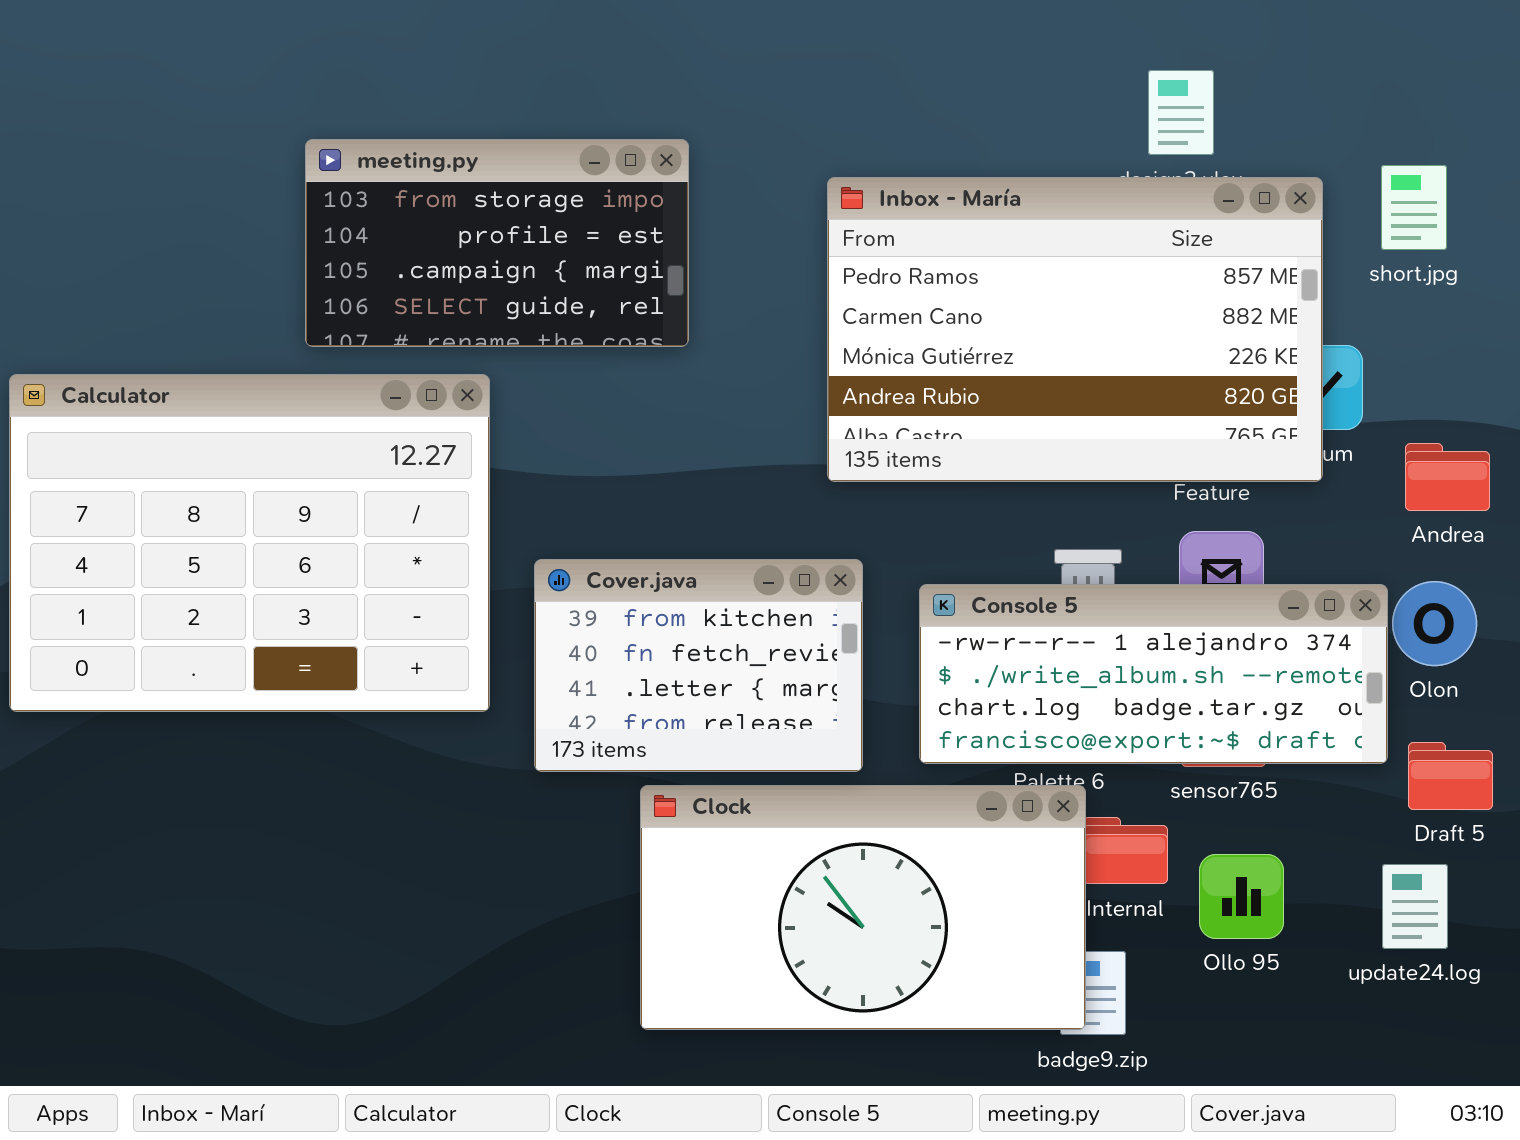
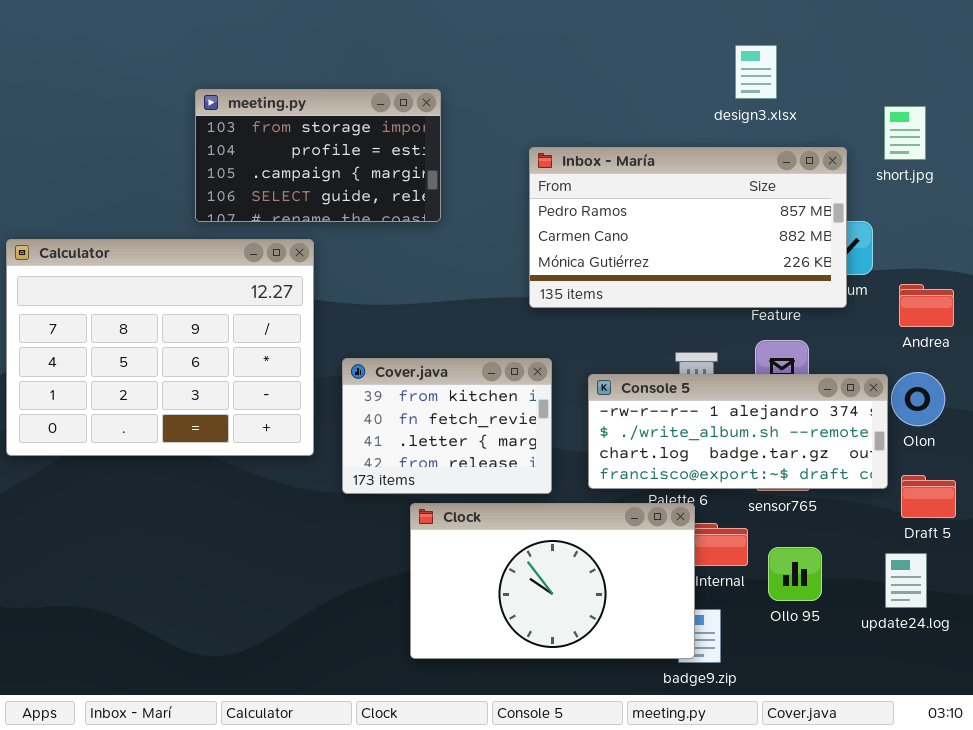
Inbox - María: [827,177,1323,482] -> [529,147,847,308], resized

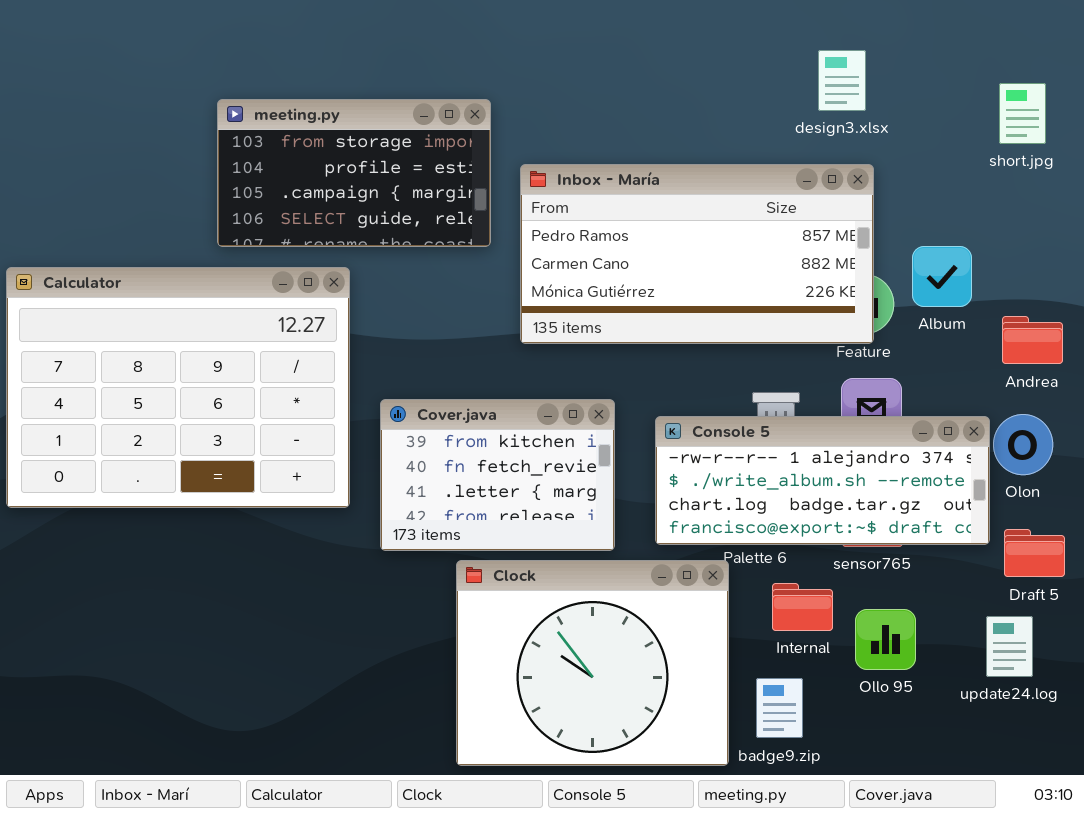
short.jpg: [884,106,926,160] -> [999,83,1046,144], moved
Inbox - María: [529,147,847,308] -> [520,164,874,344], moved
Clock: [410,503,695,659] -> [456,560,729,766], resized

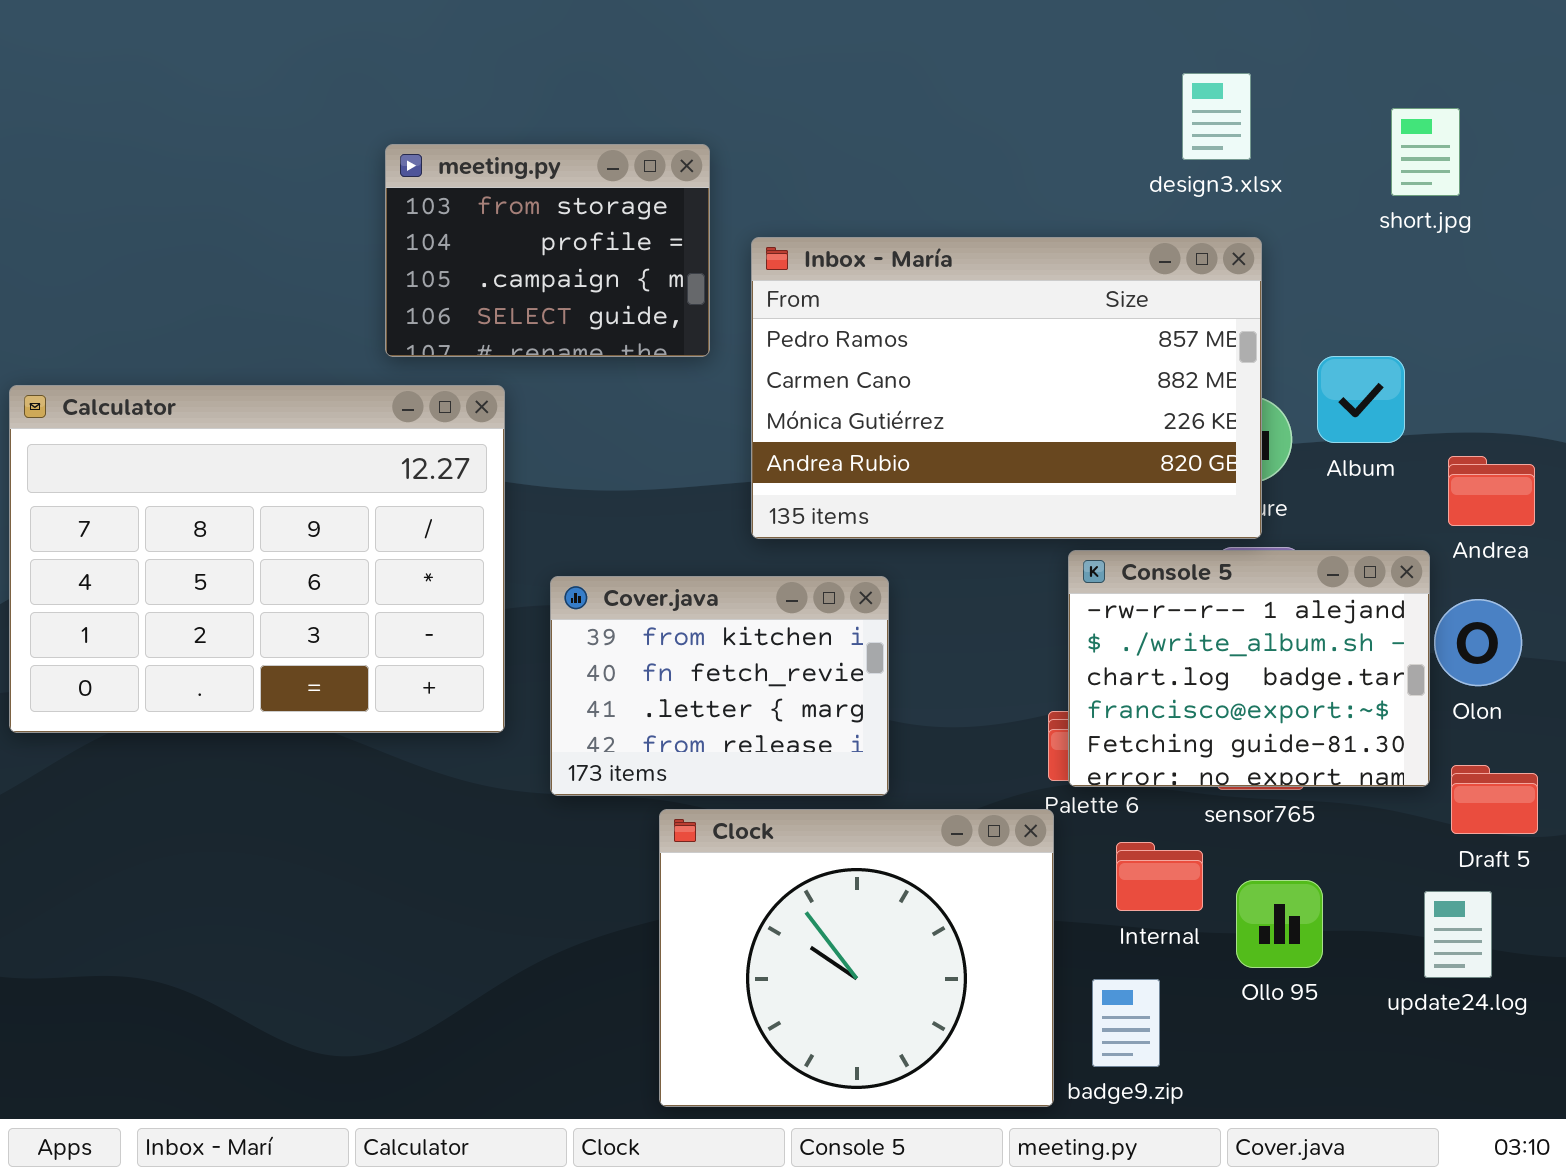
short.jpg: [999,83,1046,144] -> [1391,108,1460,196], moved
meeting.py: [217,99,491,247] -> [385,144,710,357], resized
Inbox - María: [520,164,874,344] -> [751,237,1262,539], resized
Console 5: [655,416,990,545] -> [1068,550,1430,787], resized

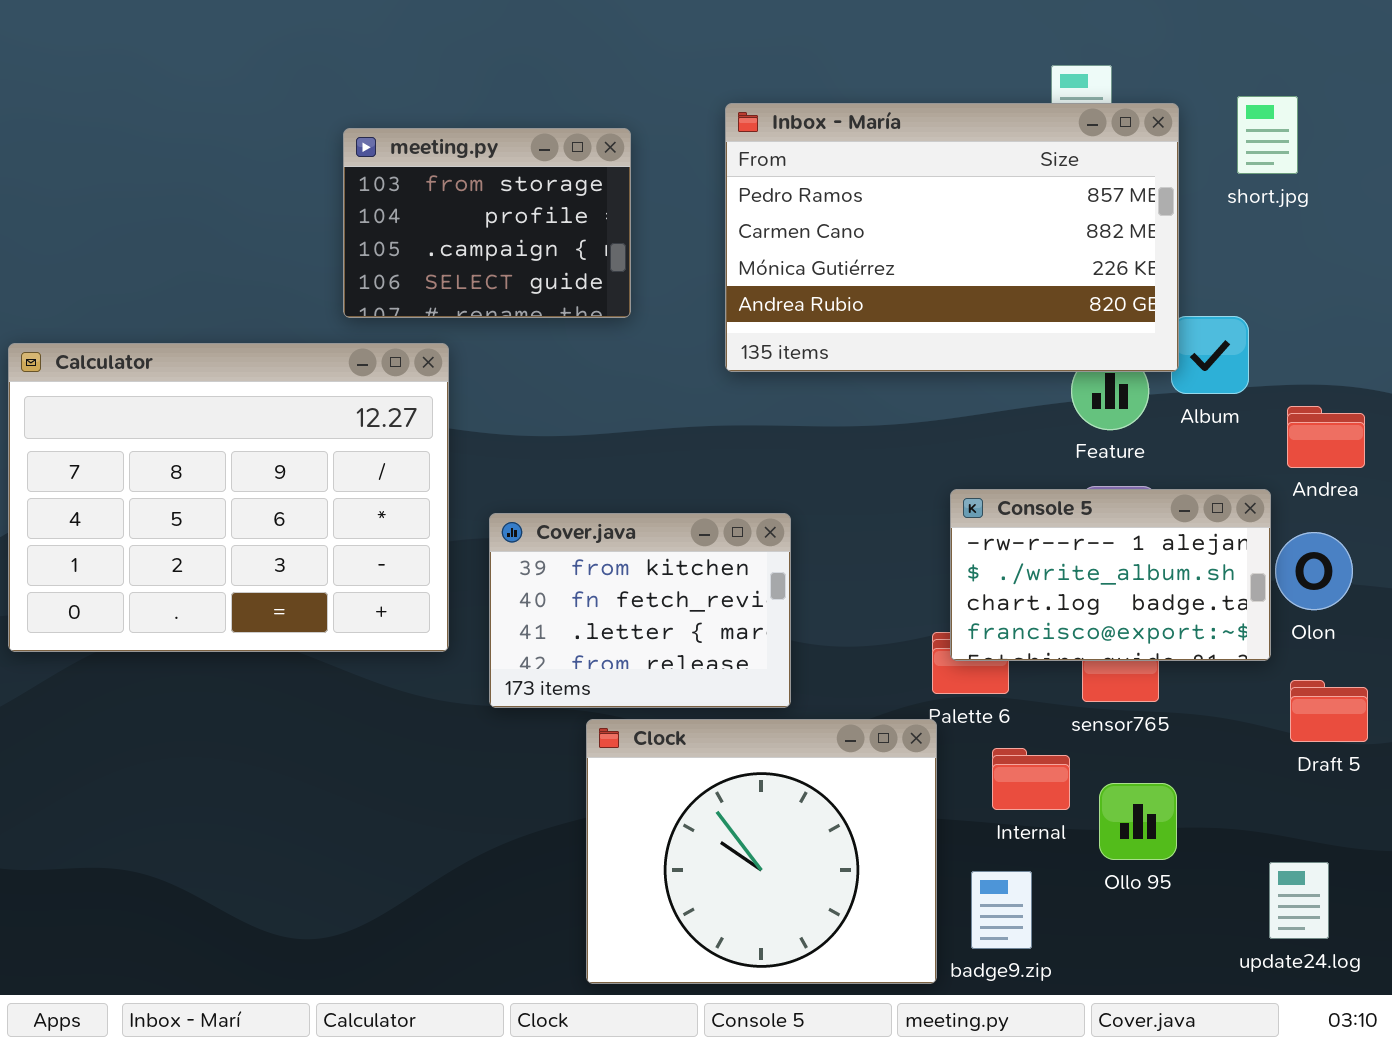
Inbox - María: [751,237,1262,539] -> [725,103,1179,372], moved
Console 5: [1068,550,1430,787] -> [950,489,1271,661], resized
update24.log: [1424,891,1492,978] -> [1269,862,1329,939], moved

